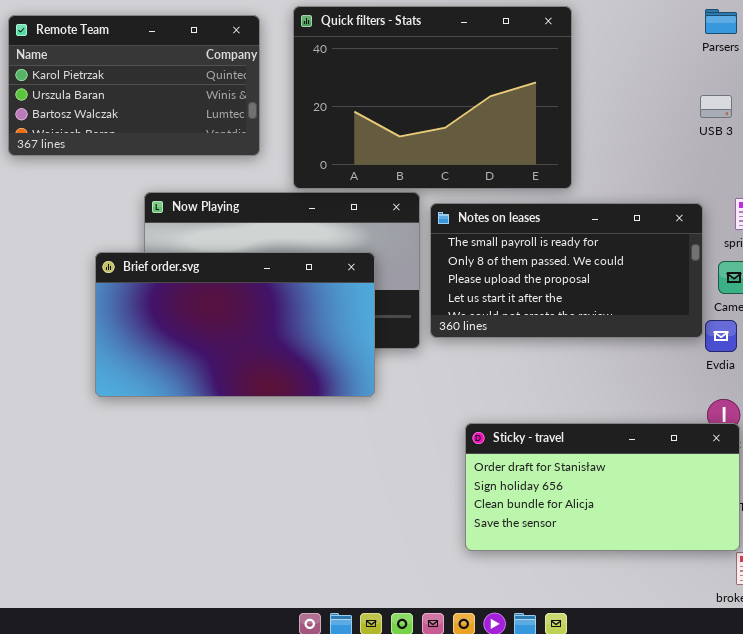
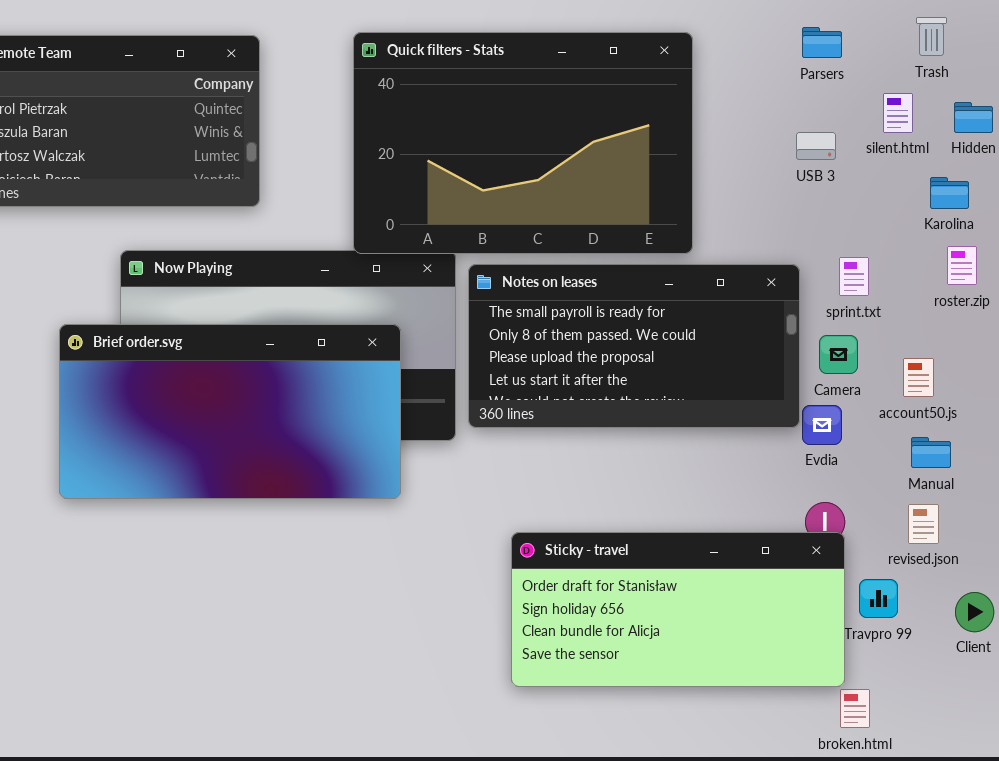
Quick filters - Stats: [293,6,572,189] -> [353,32,693,254], moved

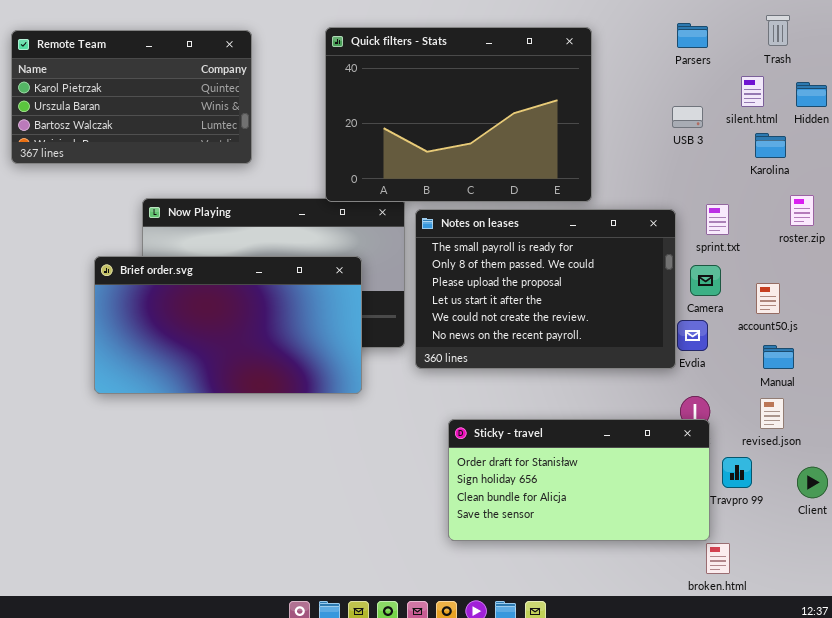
Karolina: [930,177,969,209] -> [755,133,786,158], moved
Notes on leases: [468,264,800,428] -> [415,209,676,369], resized

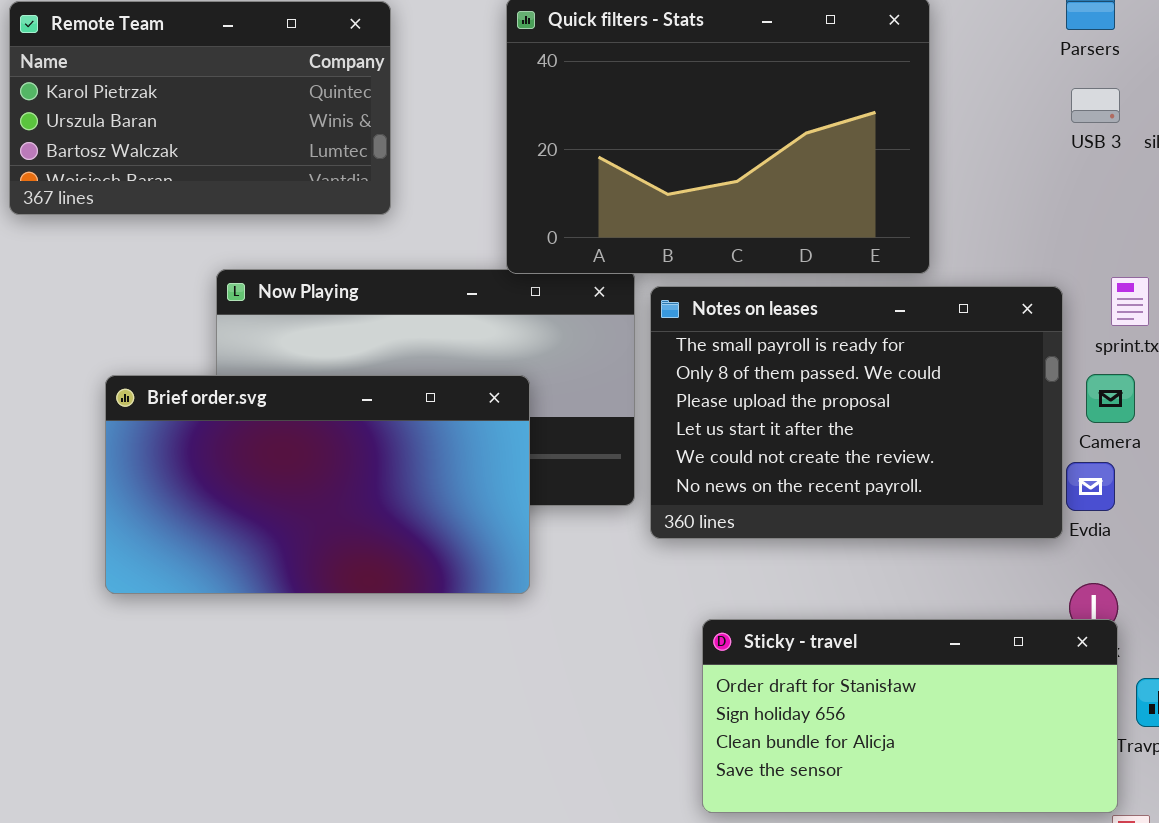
USB 3: [672,106,703,128] -> [1071,88,1120,123], moved
Brief order.svg: [94,256,362,394] -> [105,375,530,594], moved

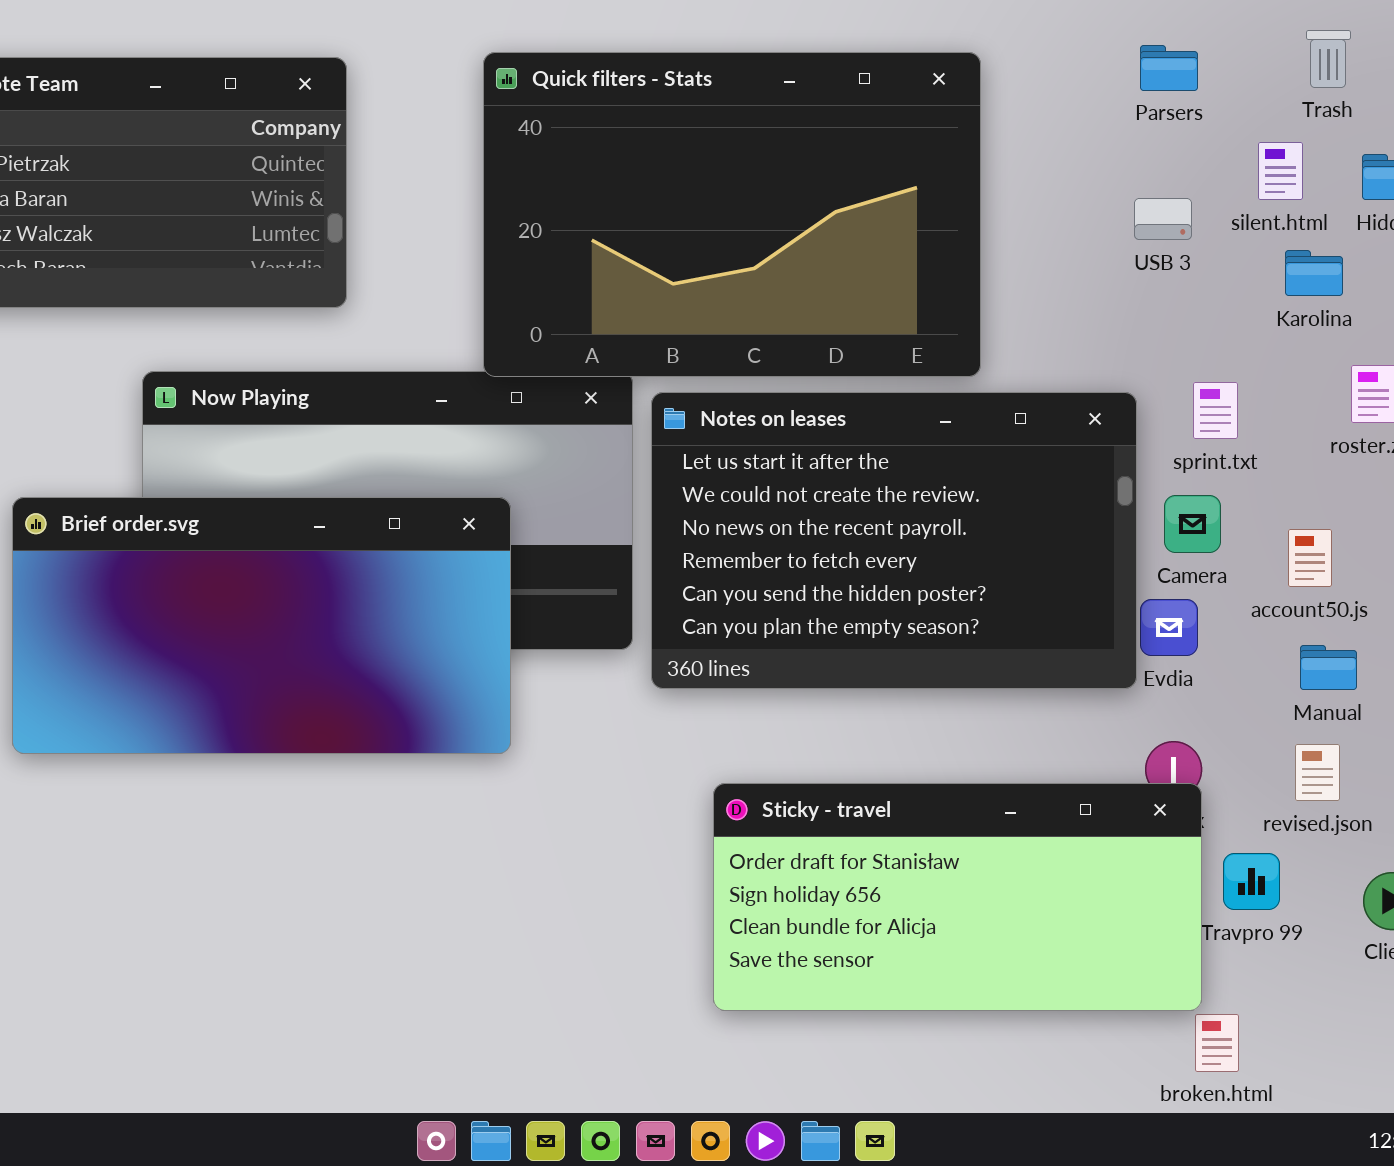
USB 3: [1071,88,1120,123] -> [1134,198,1192,240], moved
Notes on leases: [650,286,1063,539] -> [651,392,1137,689], scrolled down 3 rows

